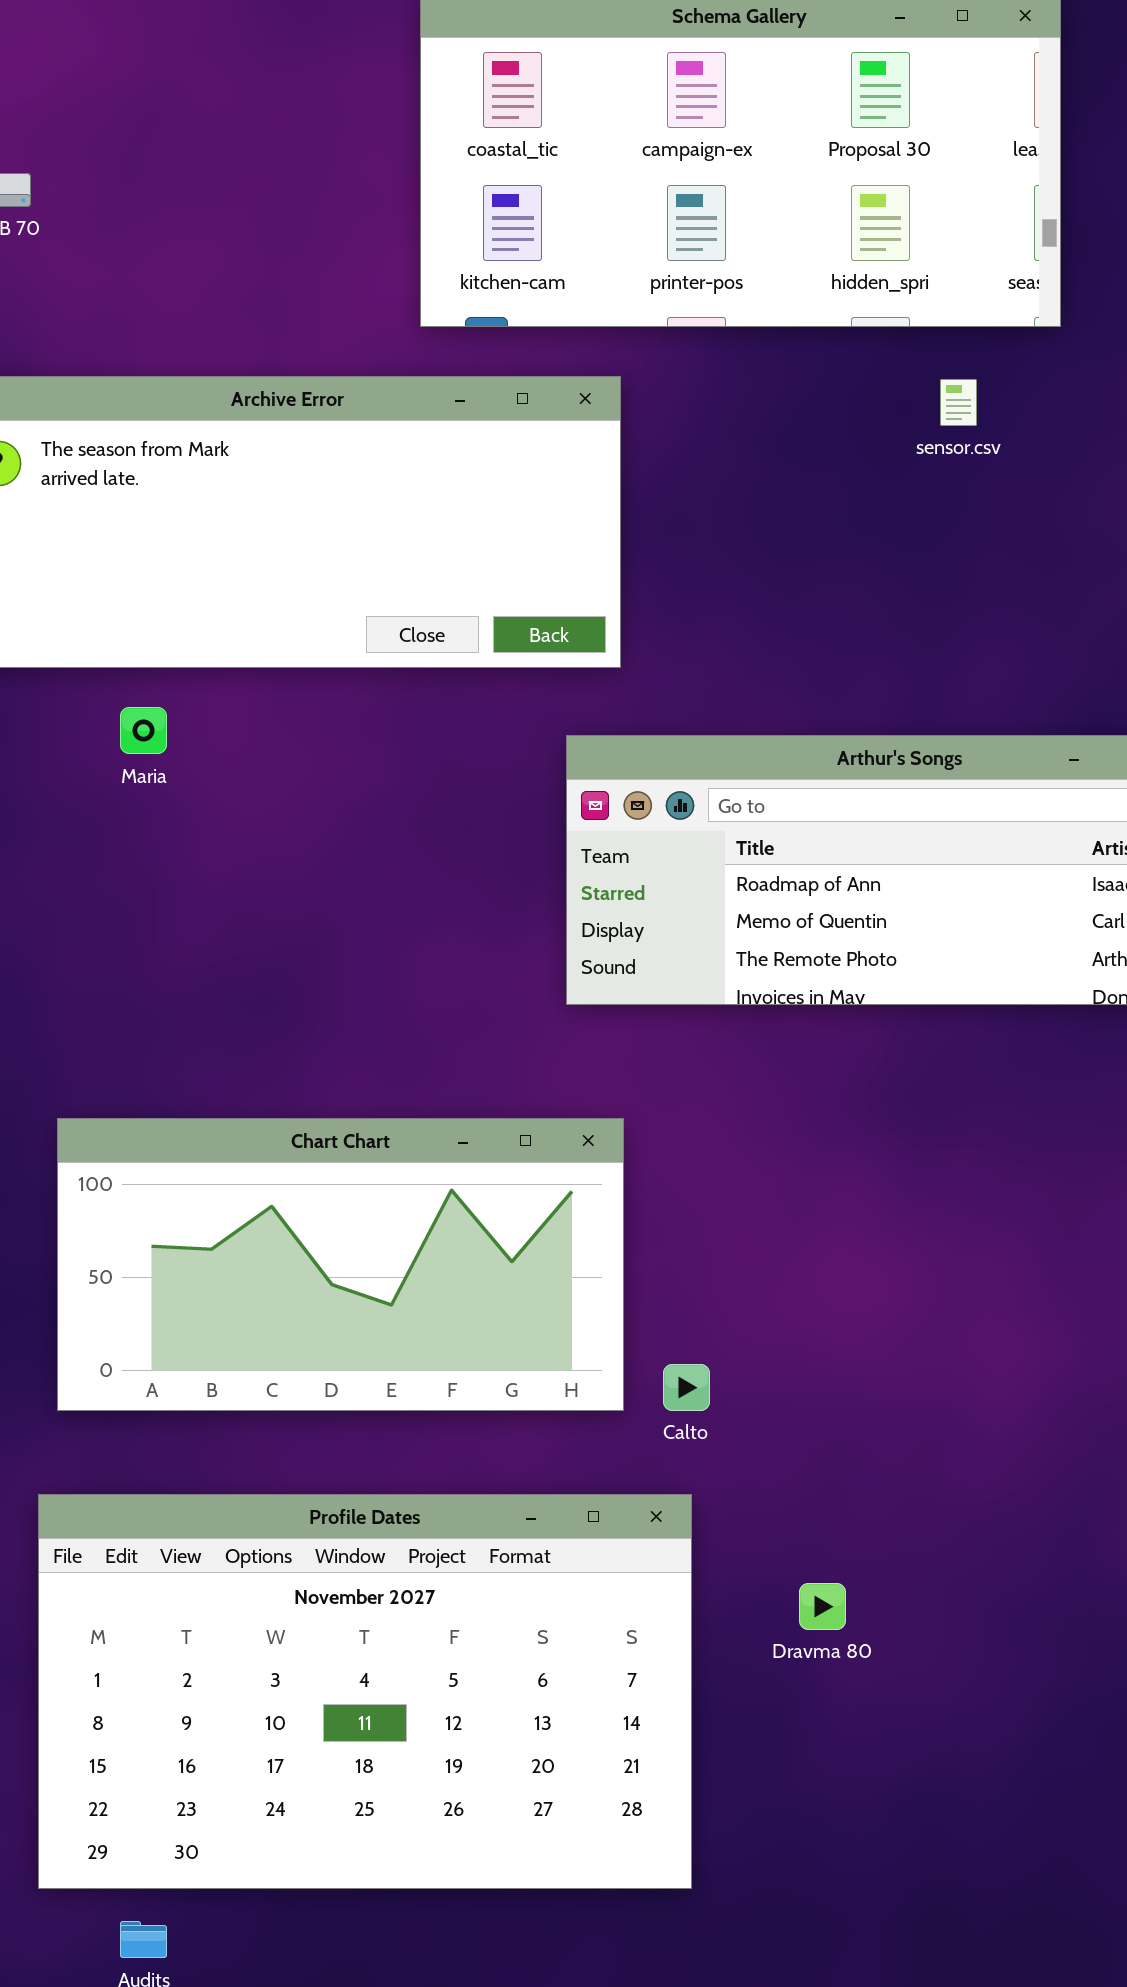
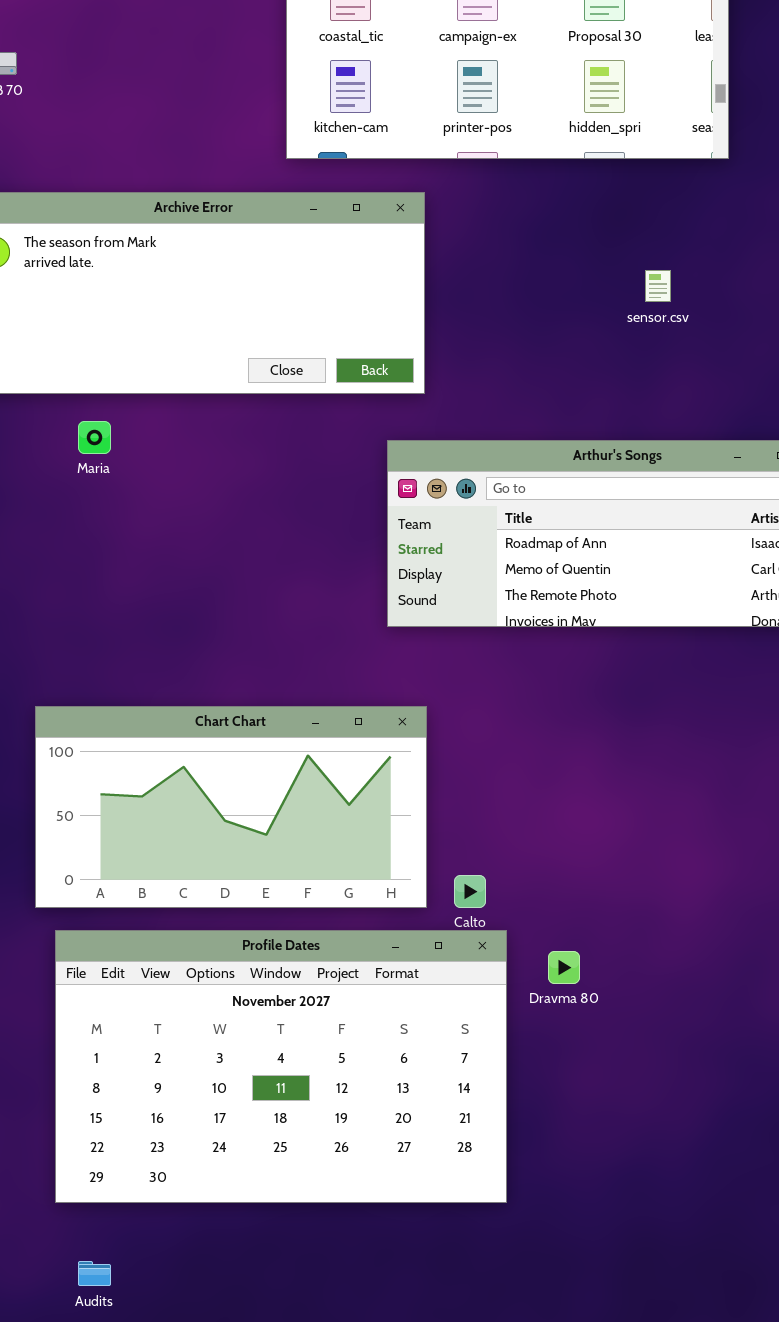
sensor.csv: [940,379,977,426] -> [645,270,671,302], moved
Profile Dates: [38,1494,692,1889] -> [55,930,507,1203], moved
Dravma 80: [799,1583,846,1630] -> [548,951,580,984], moved

